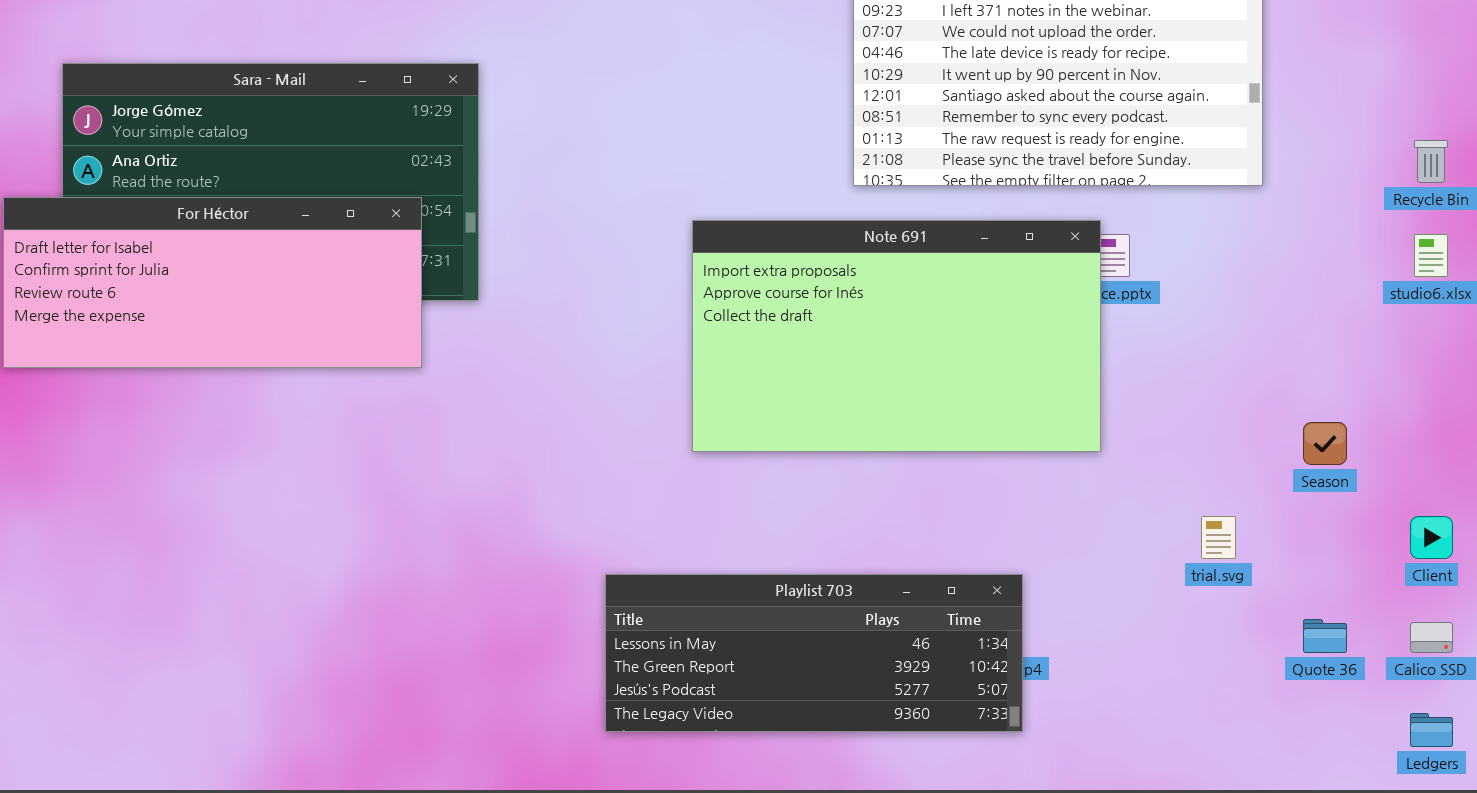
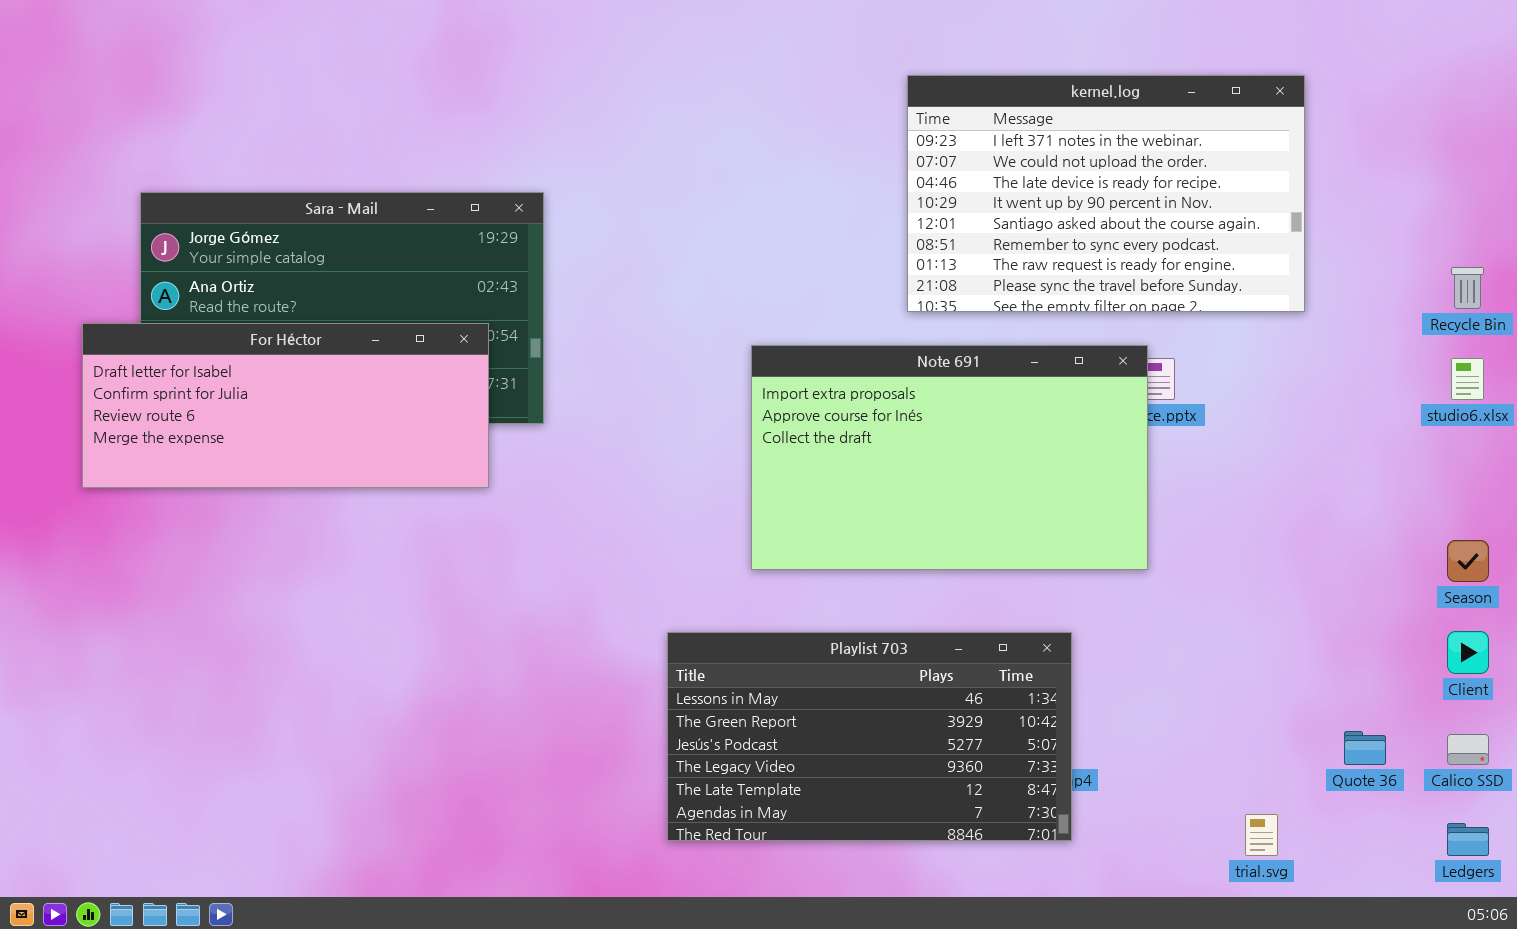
Season: [1303,422,1347,465] -> [1447,540,1489,582], moved
trial.svg: [1201,516,1236,559] -> [1245,814,1278,856], moved
Playlist 703: [605,574,1023,732] -> [667,632,1072,841], resized

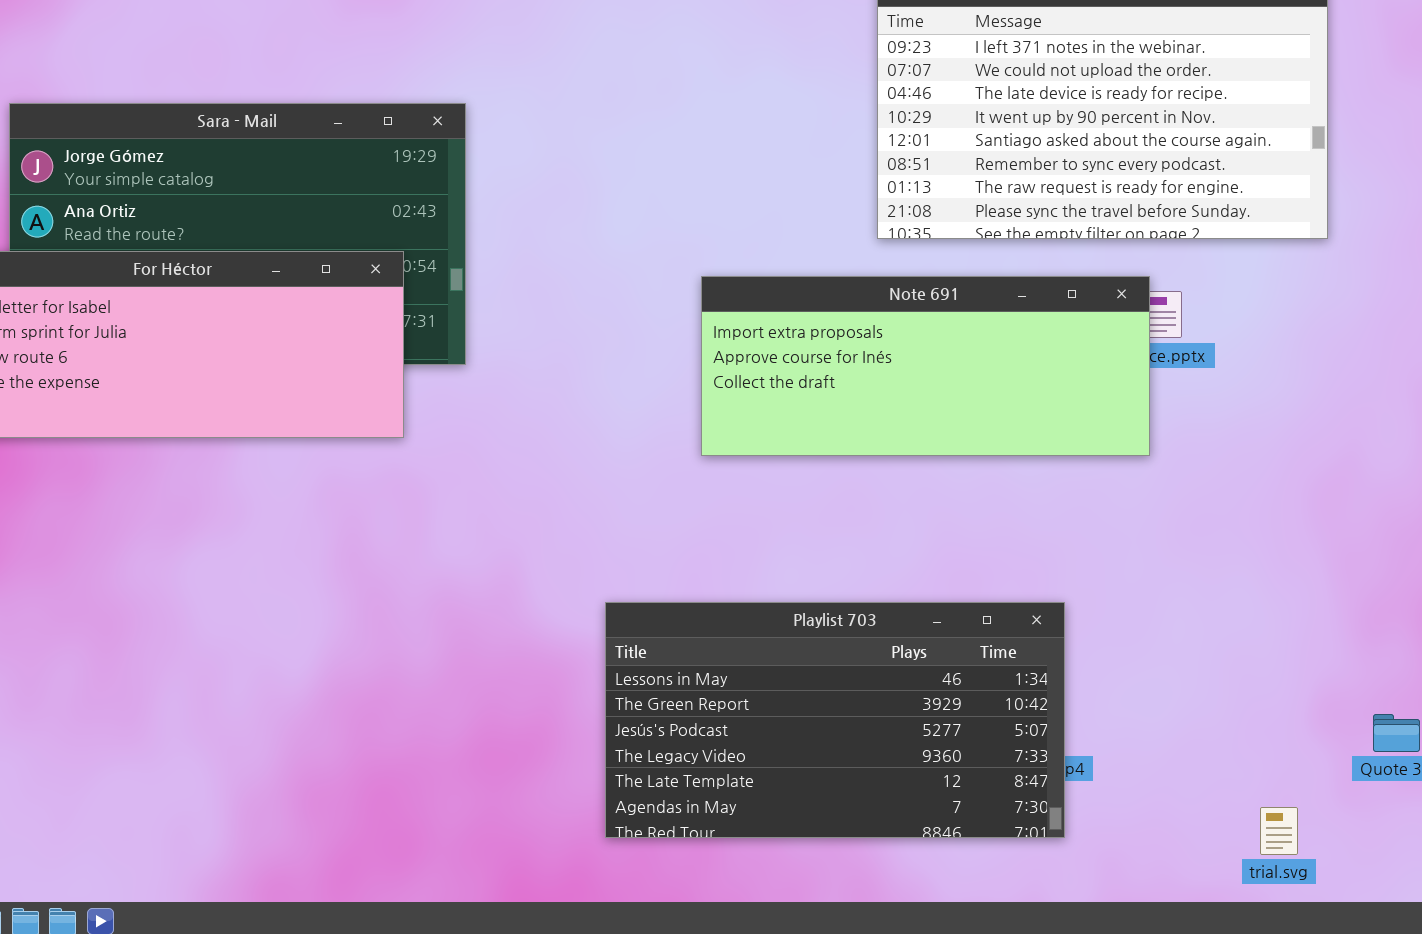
Note 691: [751,345,1148,570] -> [701,276,1150,456], resized

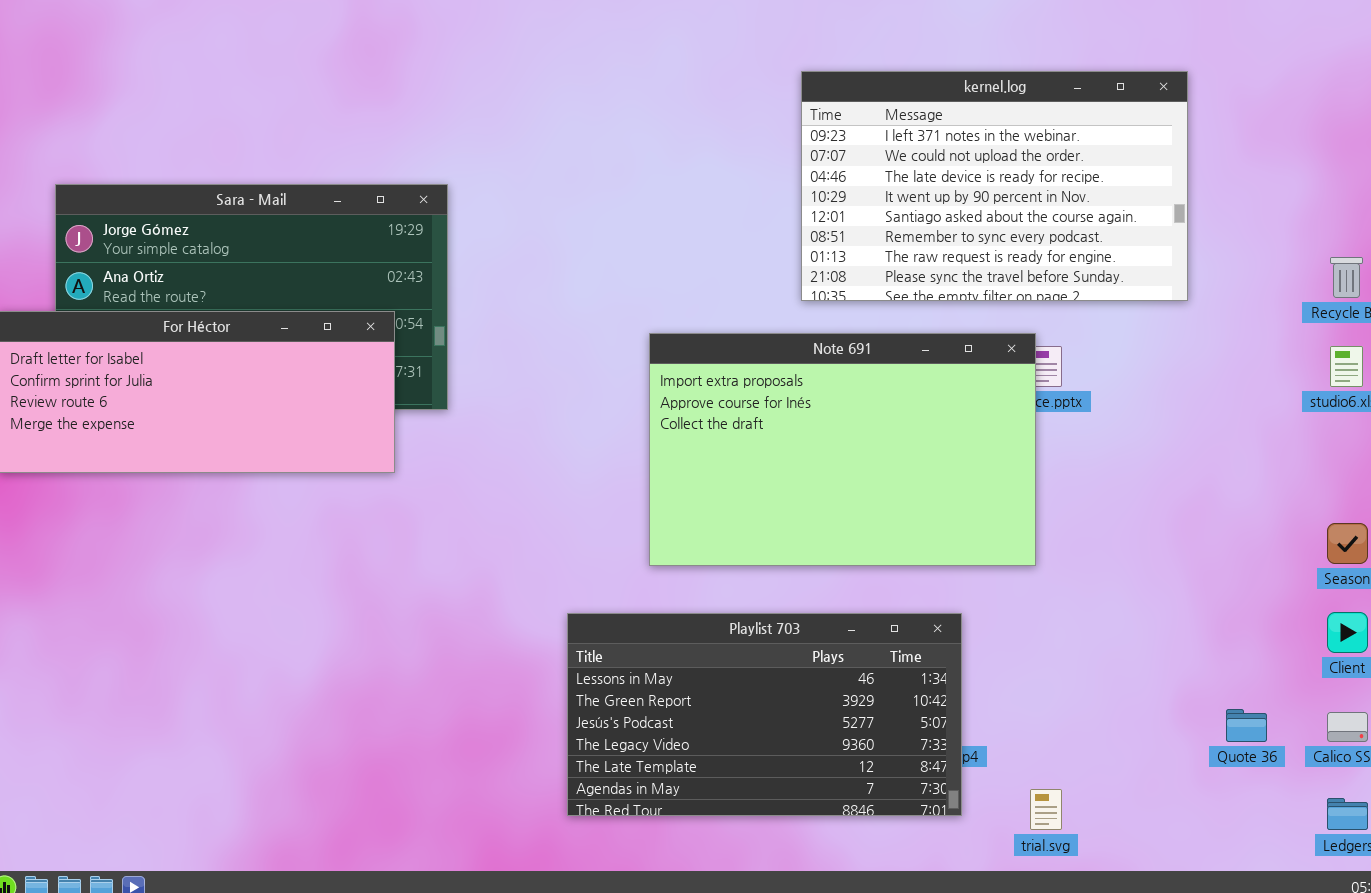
Note 691: [701,276,1150,456] -> [649,333,1036,566], resized
trial.svg: [1260,807,1298,855] -> [1030,789,1062,830], moved

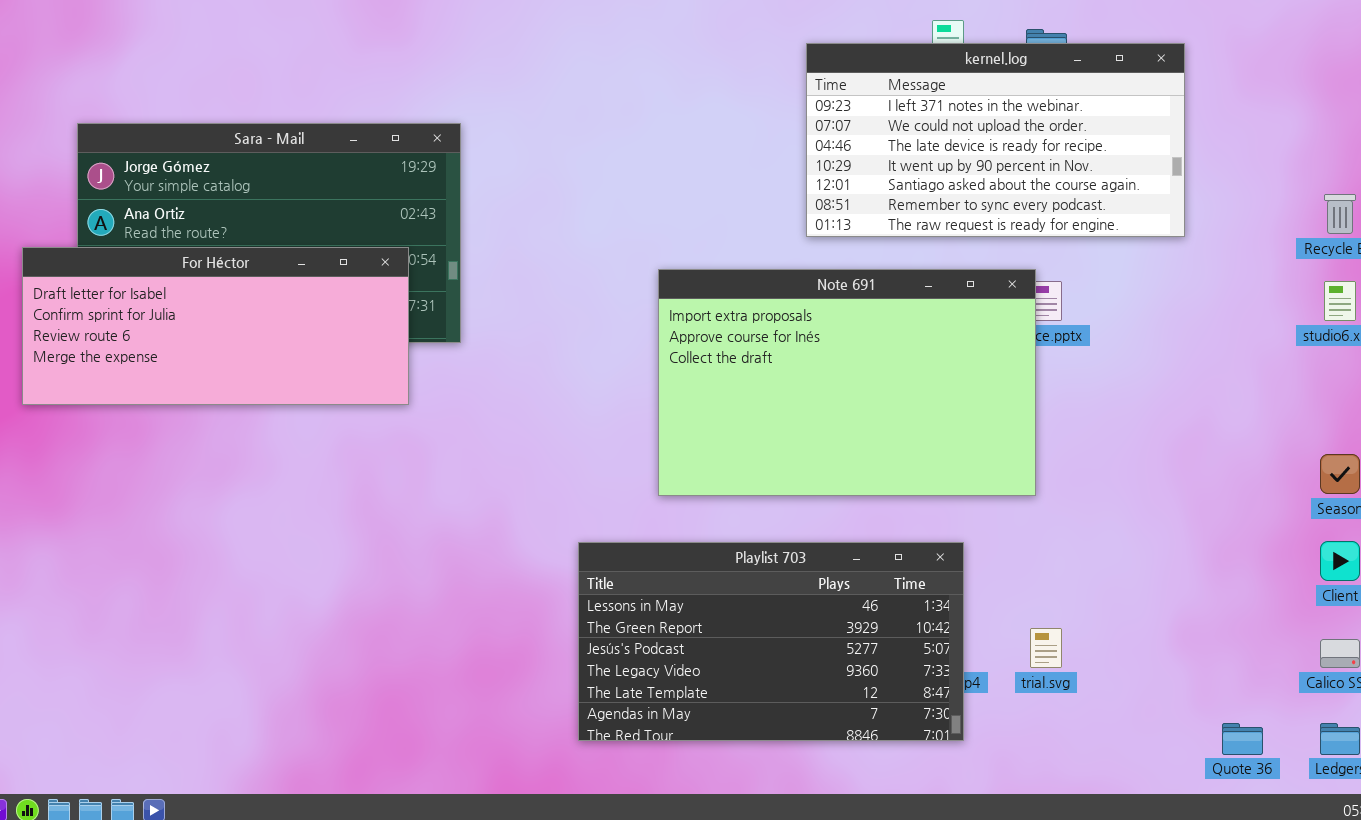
kernel.log: [801,71,1188,301] -> [806,43,1185,237], resized
Quote 36: [1226,709,1267,742] -> [1222,723,1263,755], moved
trial.svg: [1030,789,1062,830] -> [1030,628,1062,668], moved

